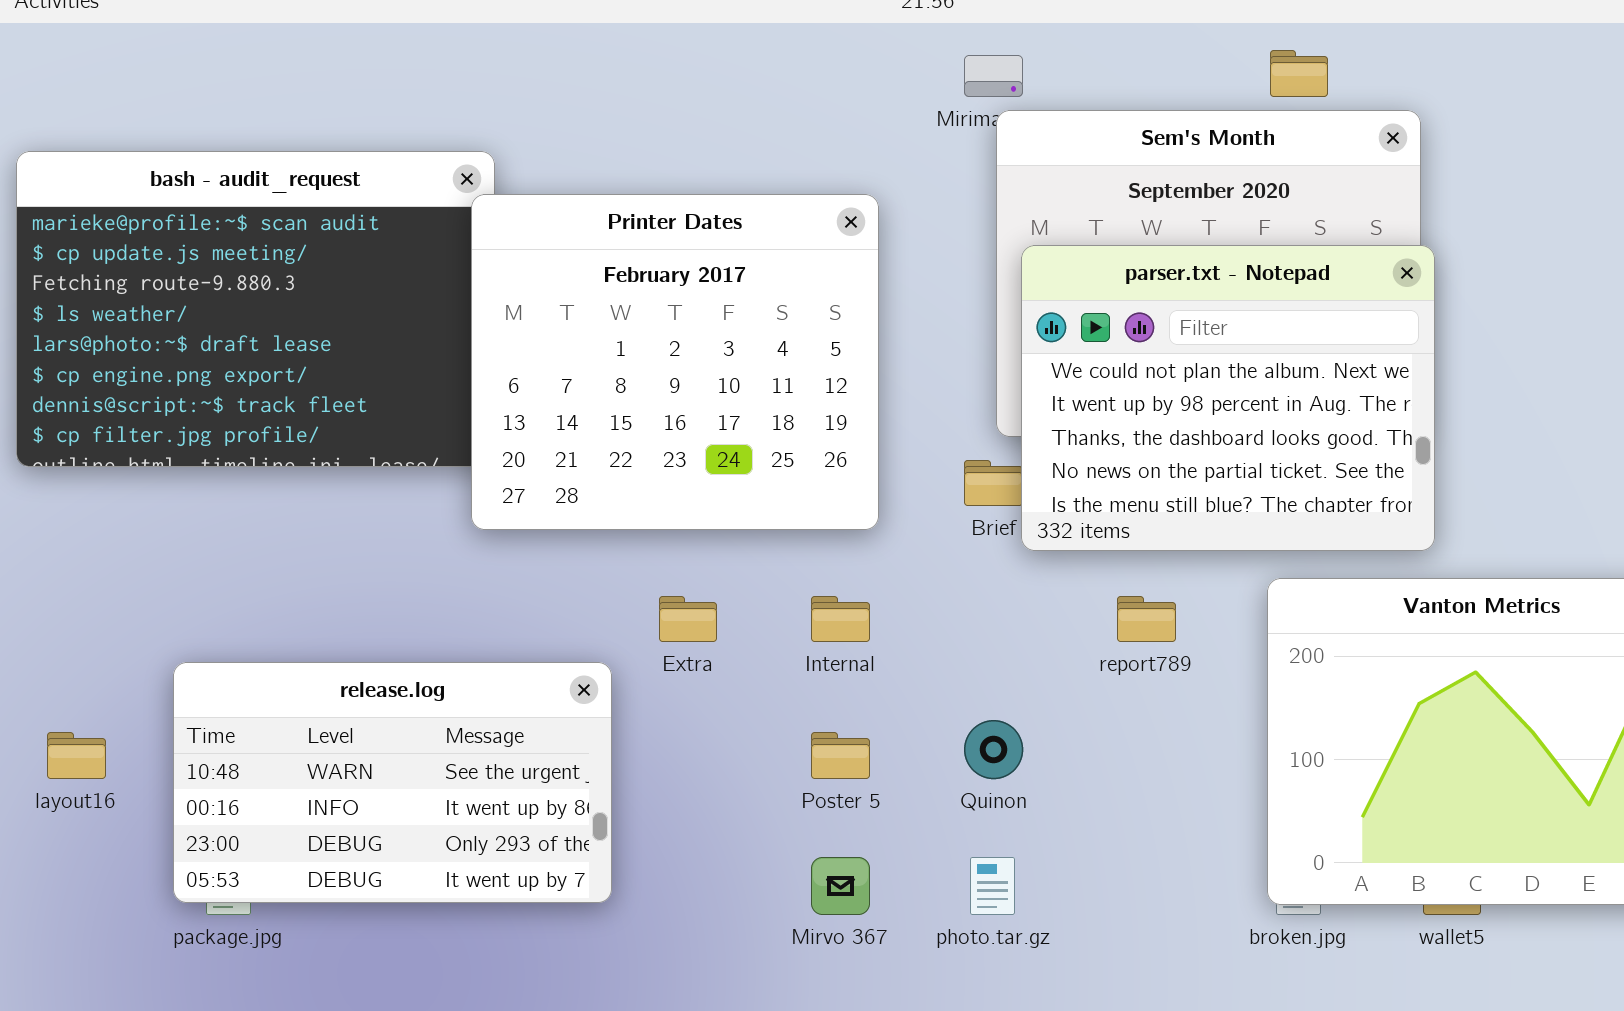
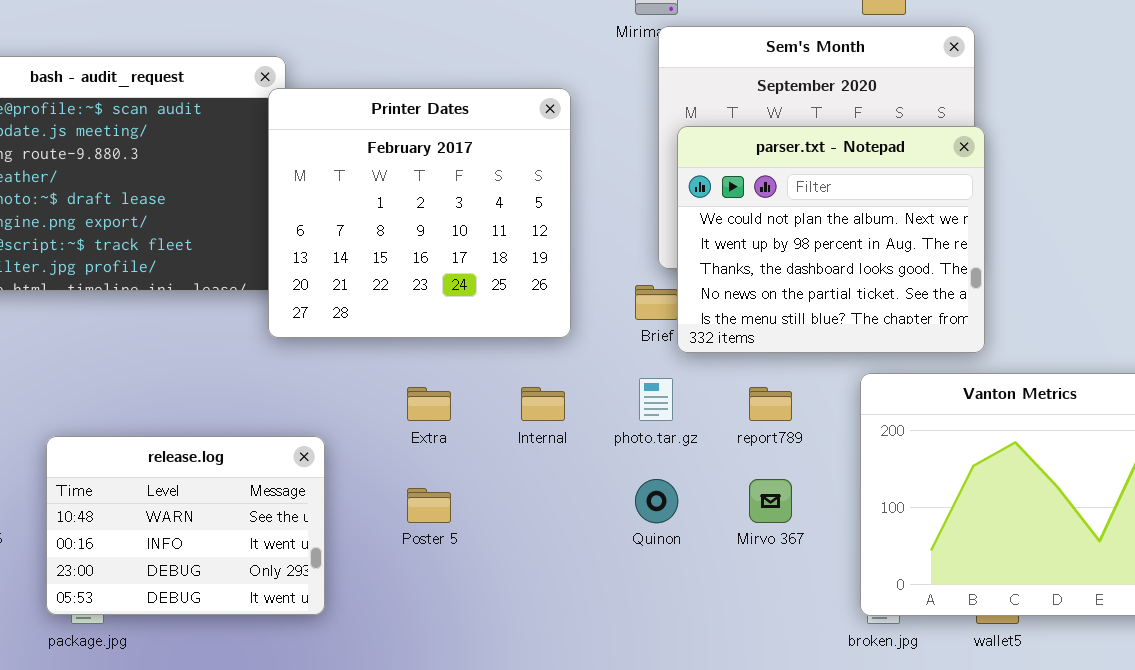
release.log: [173,662,612,903] -> [46,436,325,615], resized
Poster 5: [811,732,870,779] -> [407,488,451,523], moved
Mirvo 367: [811,857,870,915] -> [749,479,792,523], moved
photo.tar.gz: [970,857,1015,915] -> [639,378,673,421], moved

